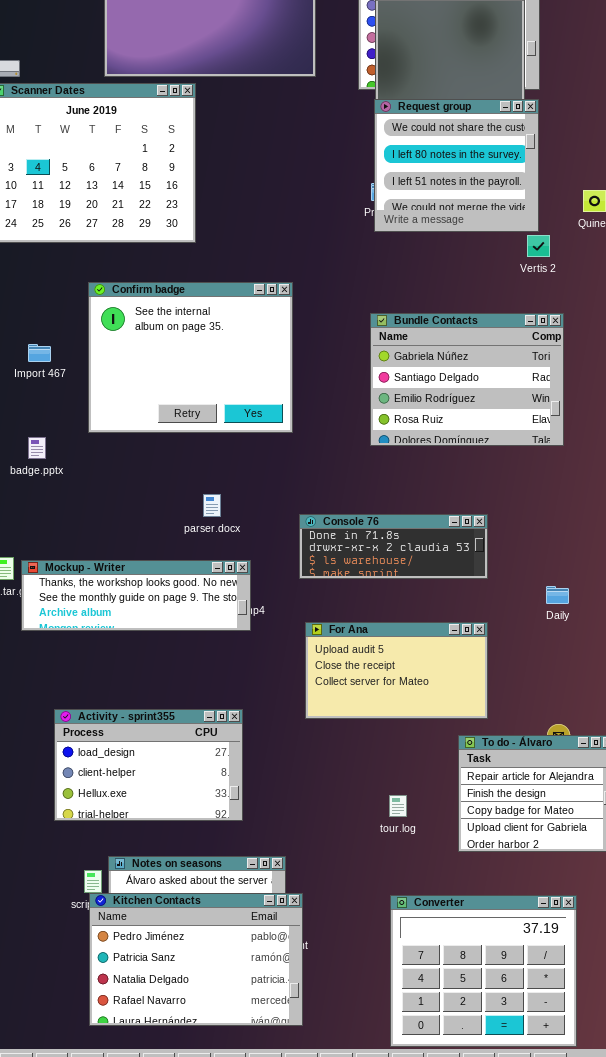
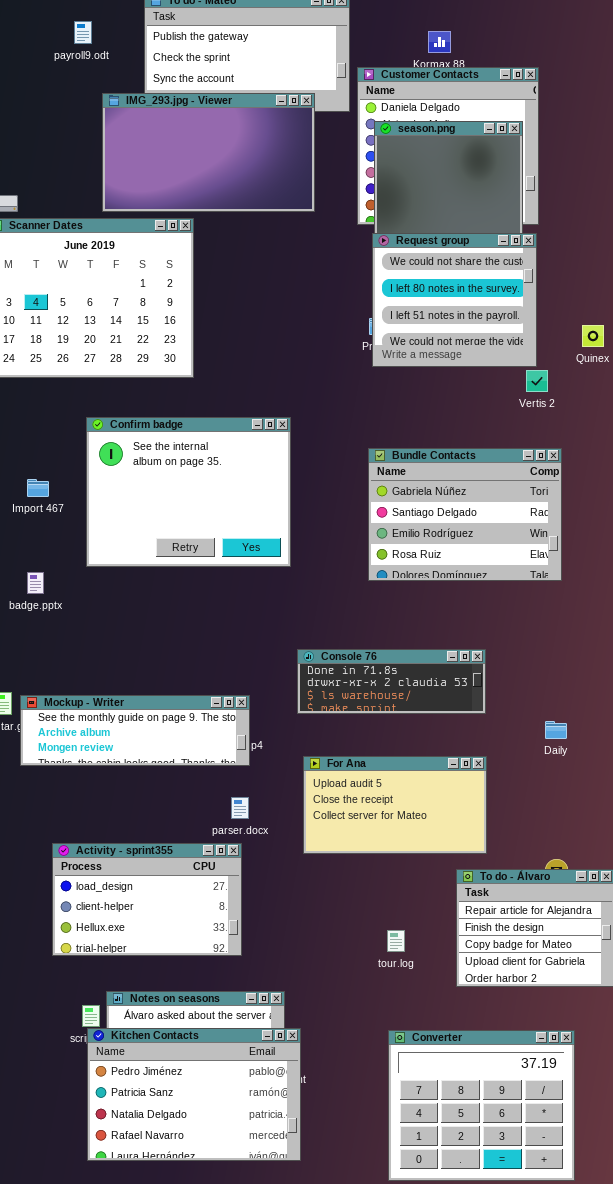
parser.docx: [203,494,221,517] -> [231,797,249,819], moved
Mockup - Writer: [21,560,251,631] -> [20,695,250,766], scrolled down 1 row

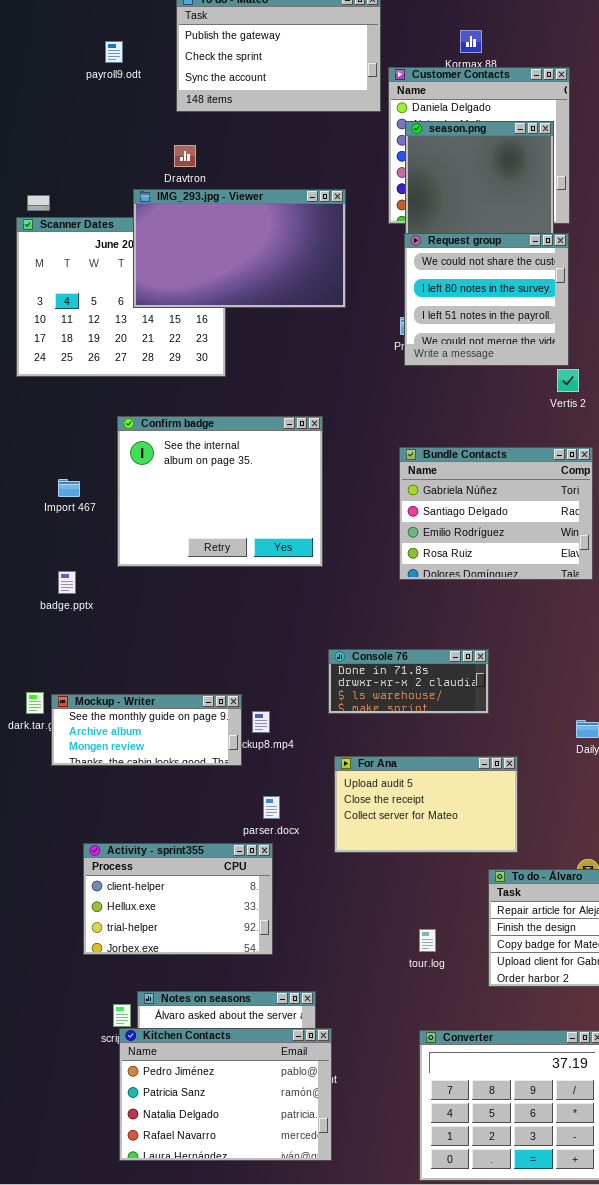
payroll9.odt: [74,21,92,44] -> [105,41,123,63], moved
IMG_293.jpg - Viewer: [102,93,315,212] -> [133,189,346,308], moved
Console 76: [297,649,486,714] -> [328,649,489,714], resized
Mockup - Writer: [20,695,250,766] -> [51,694,242,766], resized
Activity - sprint355: [52,843,242,956] -> [83,843,273,955], scrolled down 1 row

